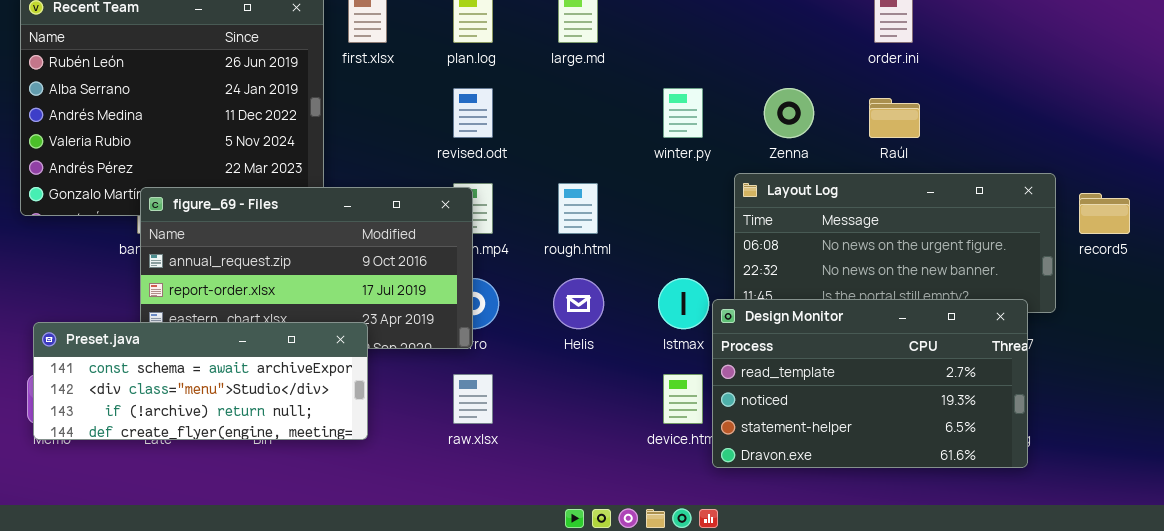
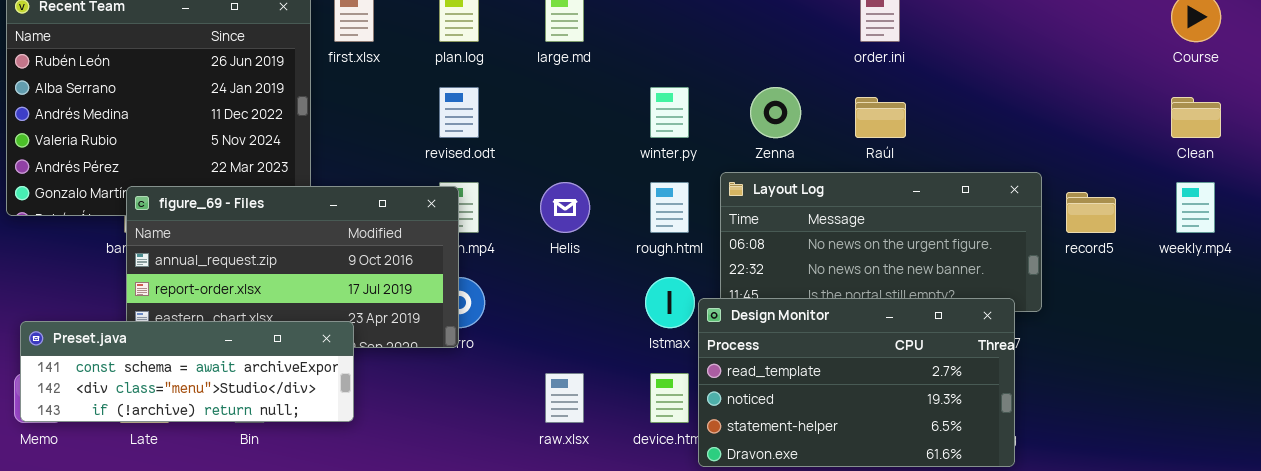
rough.html: [558,183,598,234] -> [650,182,689,233], moved
Helis: [553,278,604,329] -> [540,182,590,233], moved
Preset.java: [33,322,368,440] -> [20,321,354,422], resized
raw.xlsx: [453,374,493,424] -> [545,373,584,423], moved

